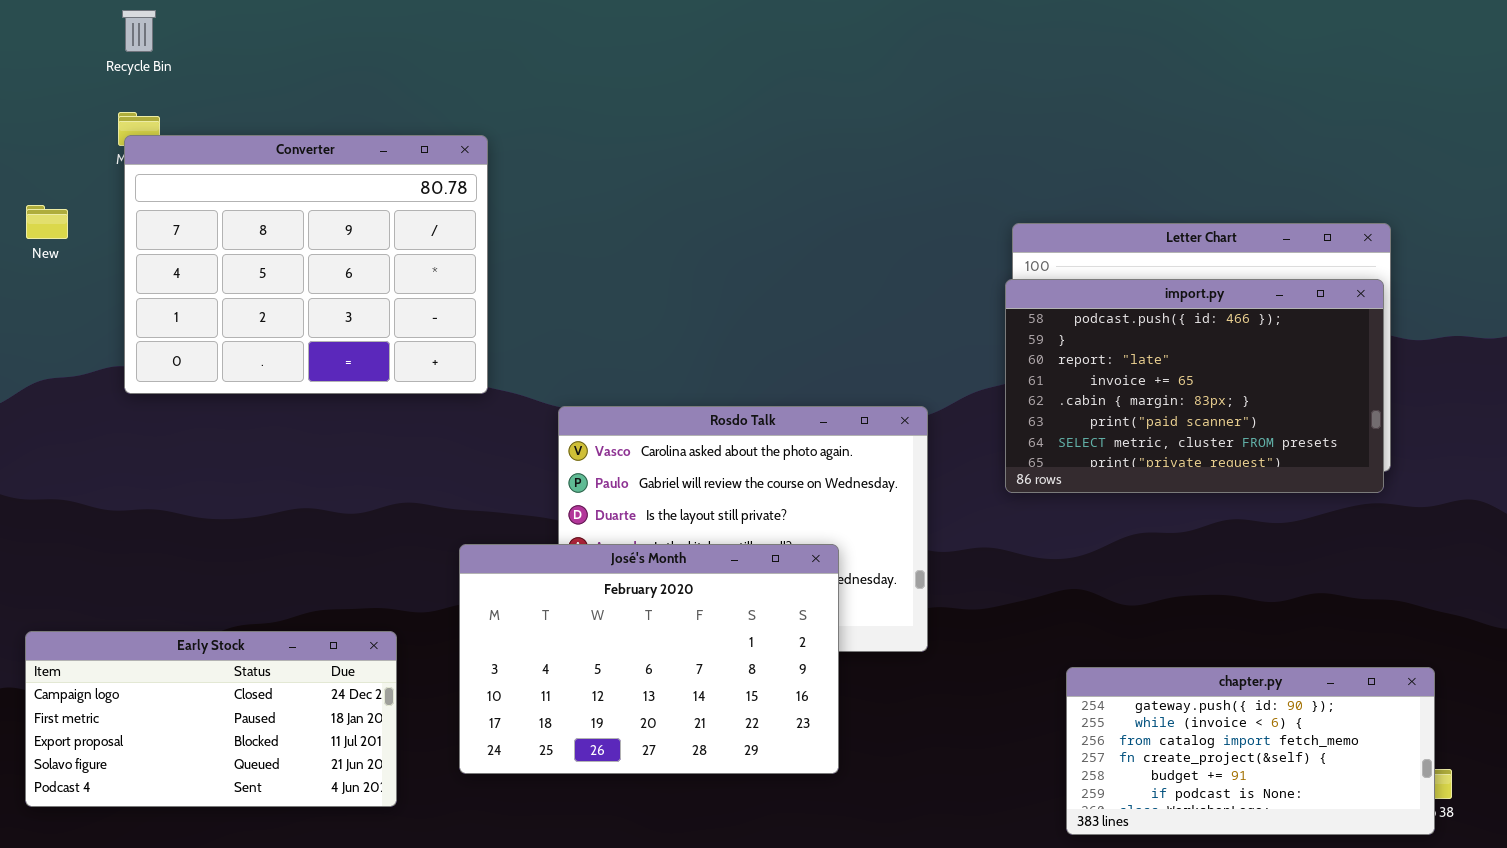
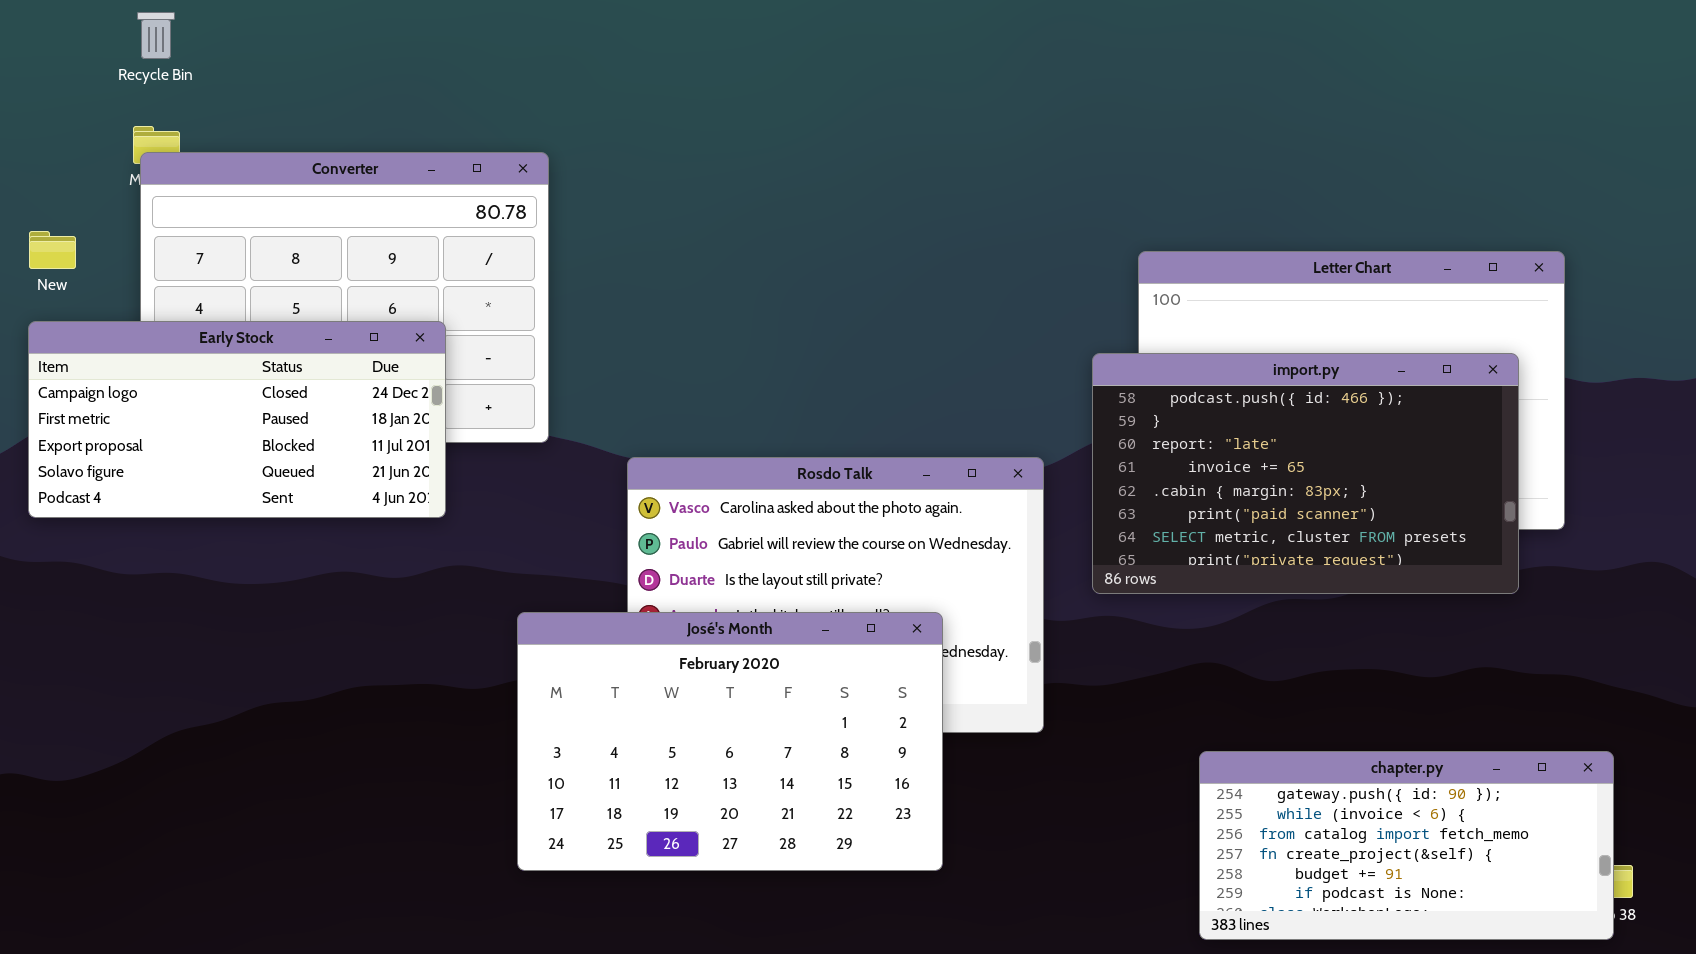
import.py: [1005,279,1384,493] -> [1092,353,1519,594], moved
Early Stock: [25,631,397,807] -> [28,321,446,518], moved

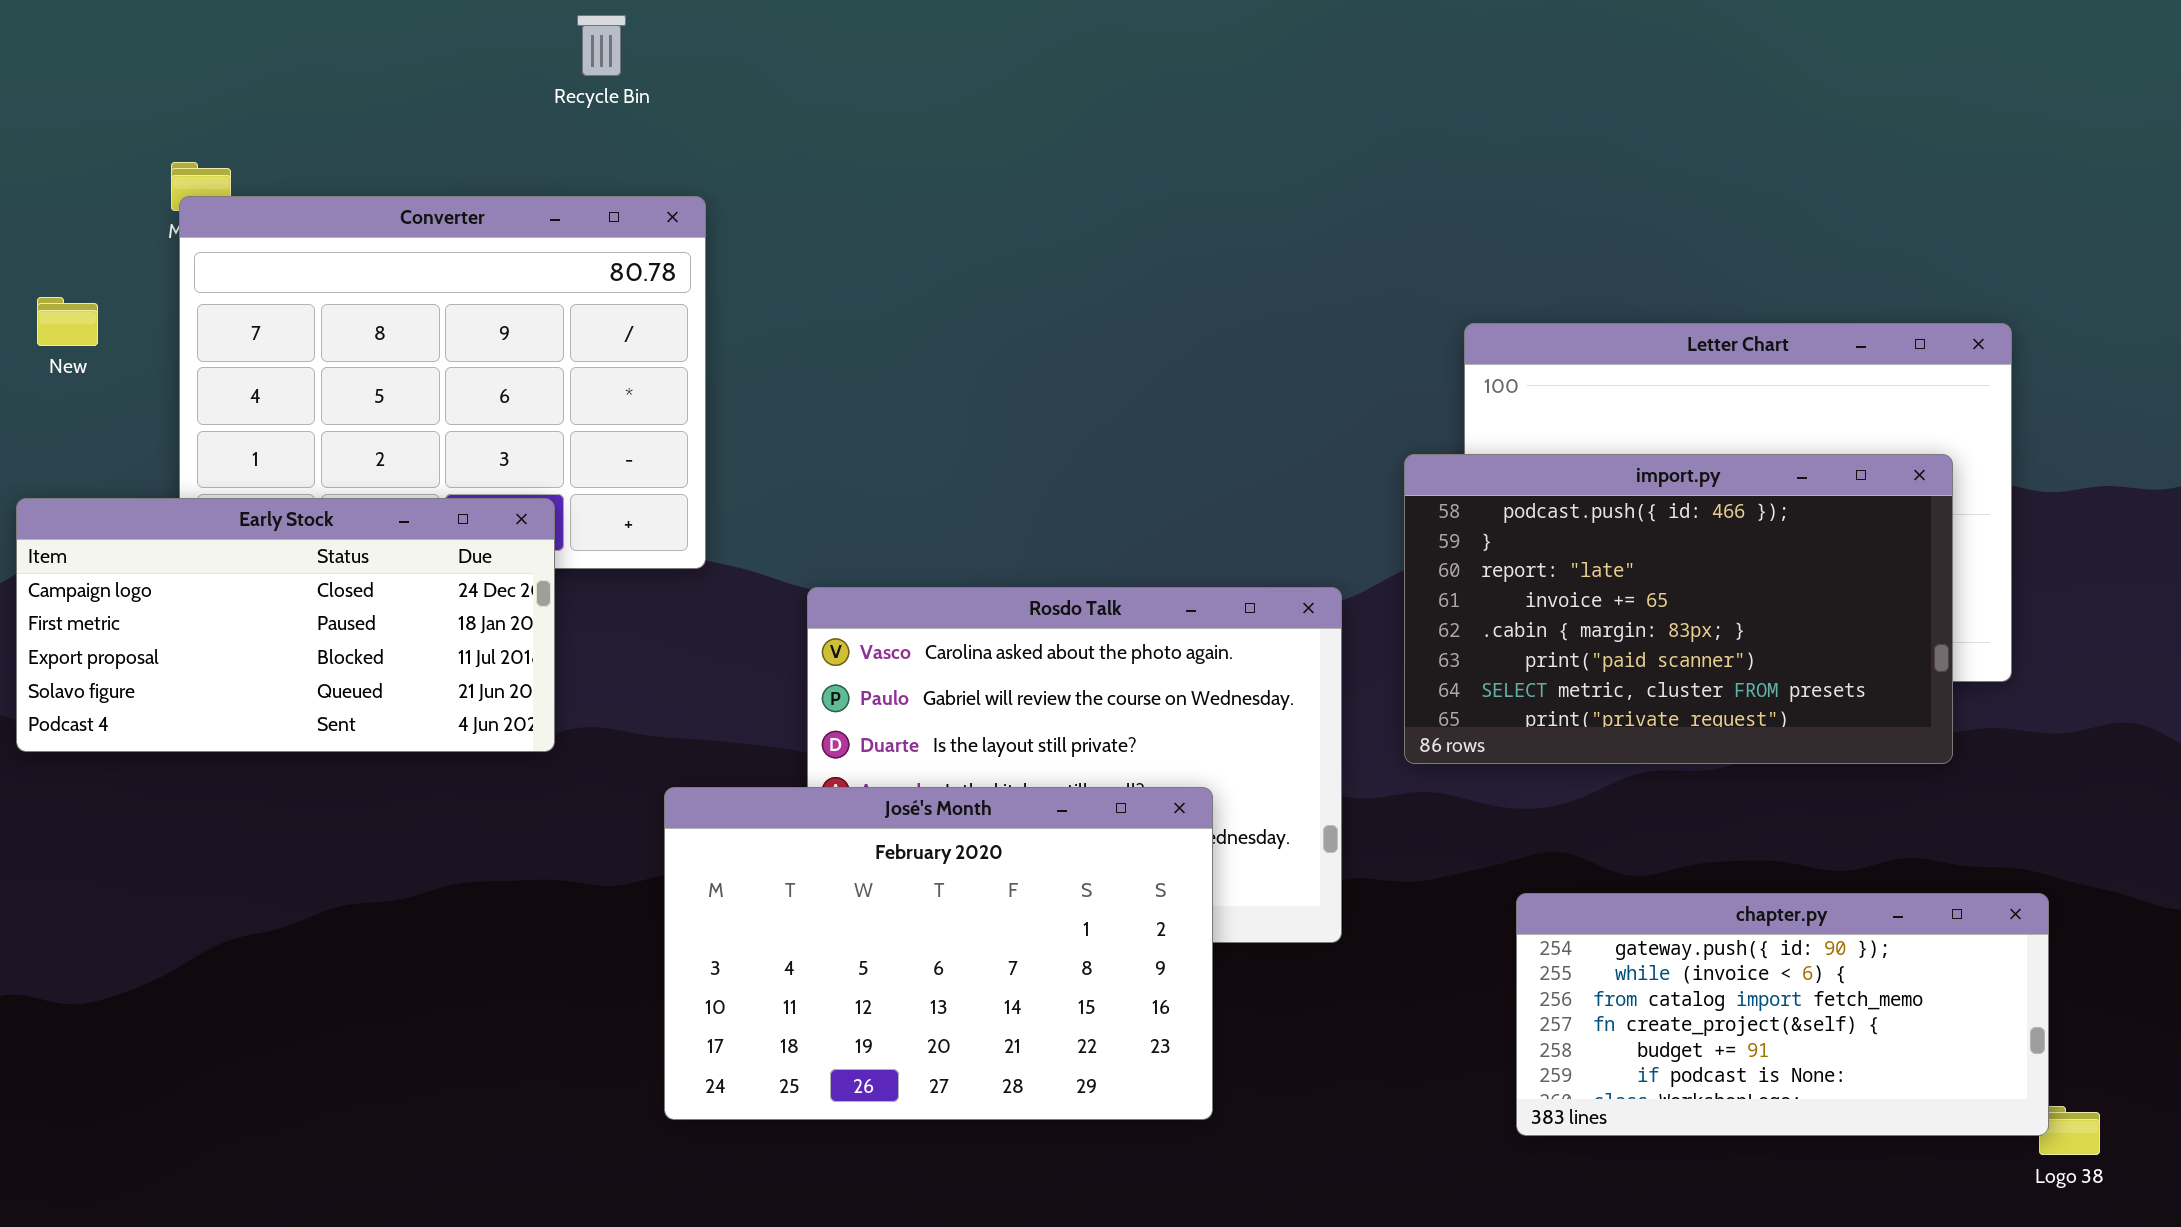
Recycle Bin: [137,12,175,59] -> [577,15,626,76], moved
Early Stock: [28,321,446,518] -> [16,498,555,752], moved
chapter.py: [1199,751,1614,940] -> [1516,893,2049,1136], moved

